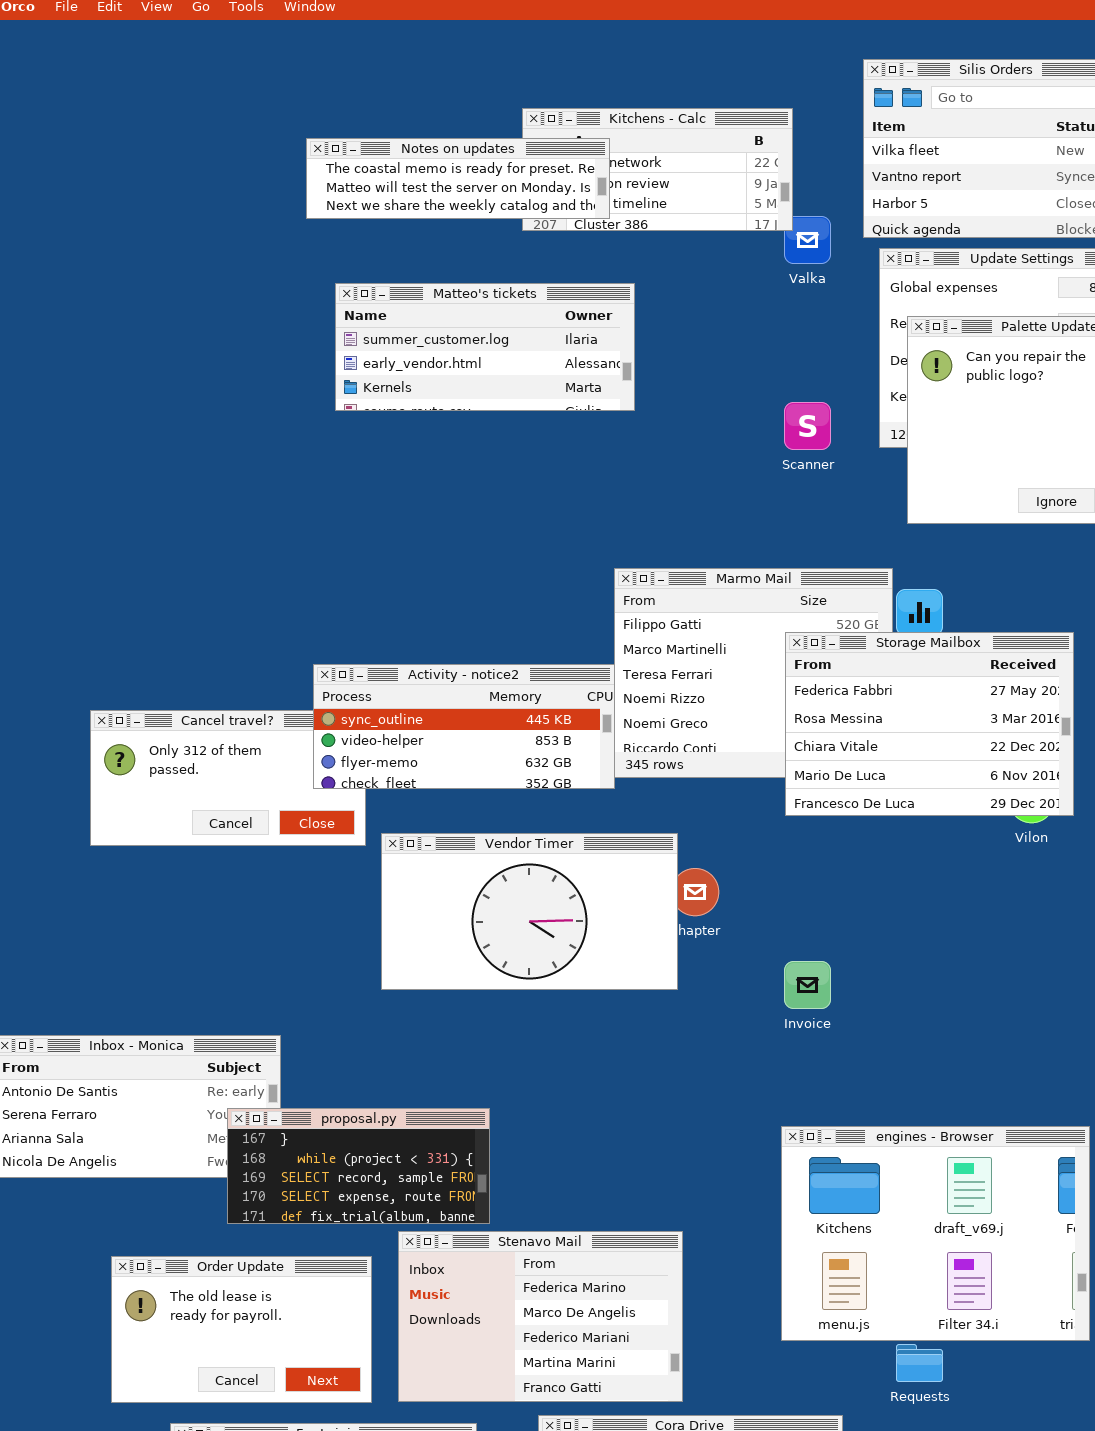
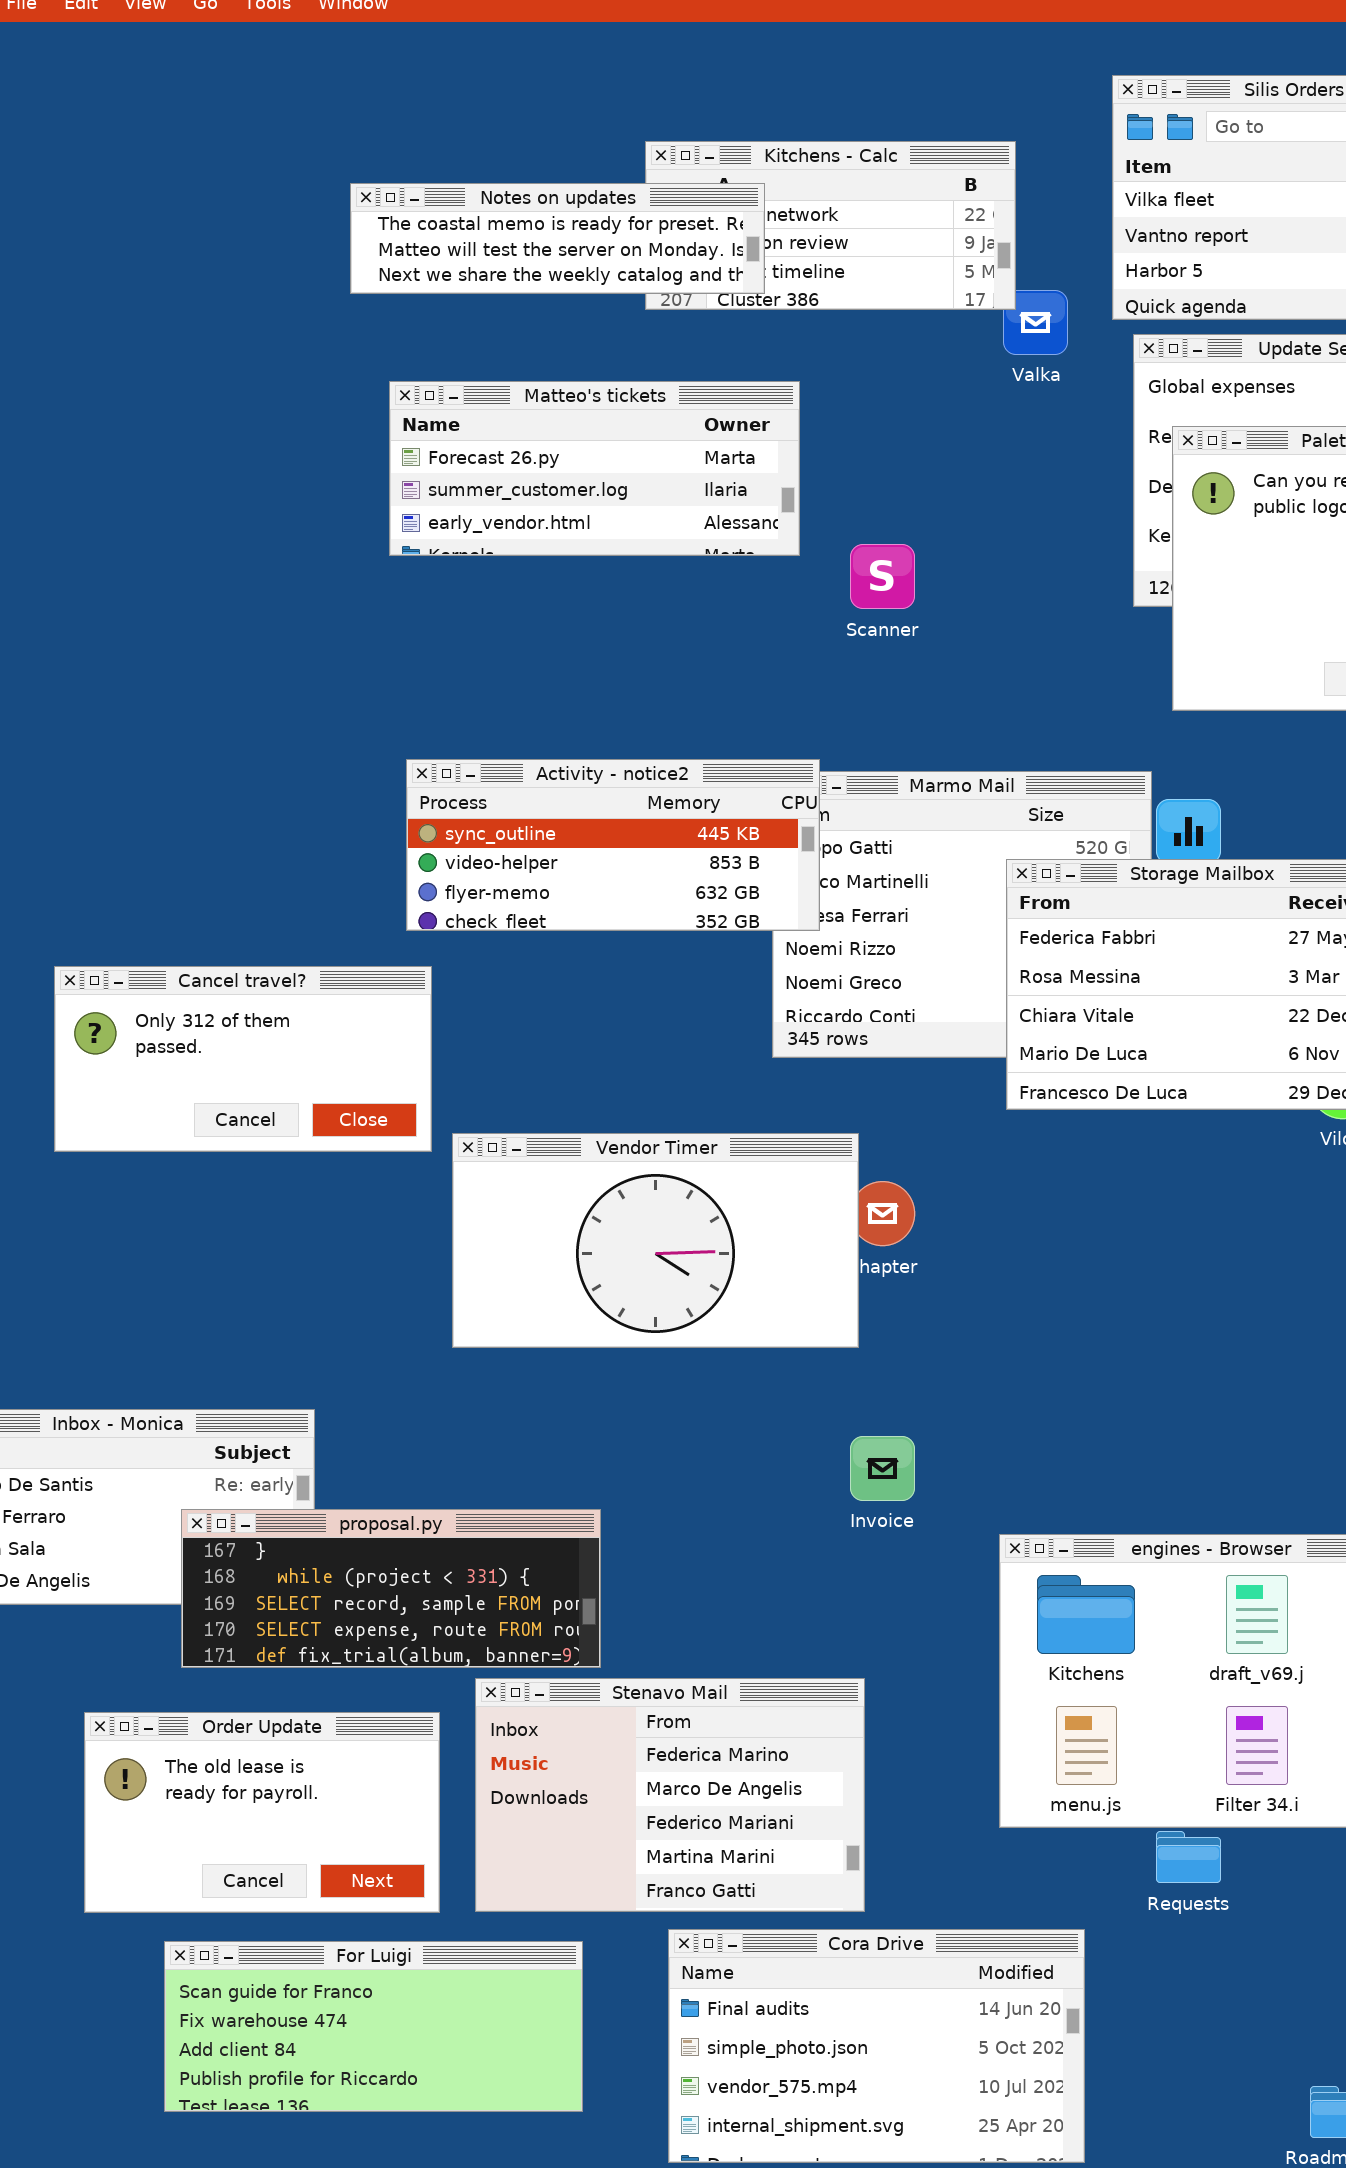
Matteo's tickets: [335,283,635,411] -> [389,381,800,556], scrolled up 1 row
Scanner: [784,402,831,450] -> [850,544,915,609], moved
Activity - notice2: [313,664,615,789] -> [406,759,820,931], moved
Invoice: [784,961,831,1009] -> [850,1436,915,1501], moved
proposal.py: [227,1108,490,1224] -> [181,1509,601,1668], resized

